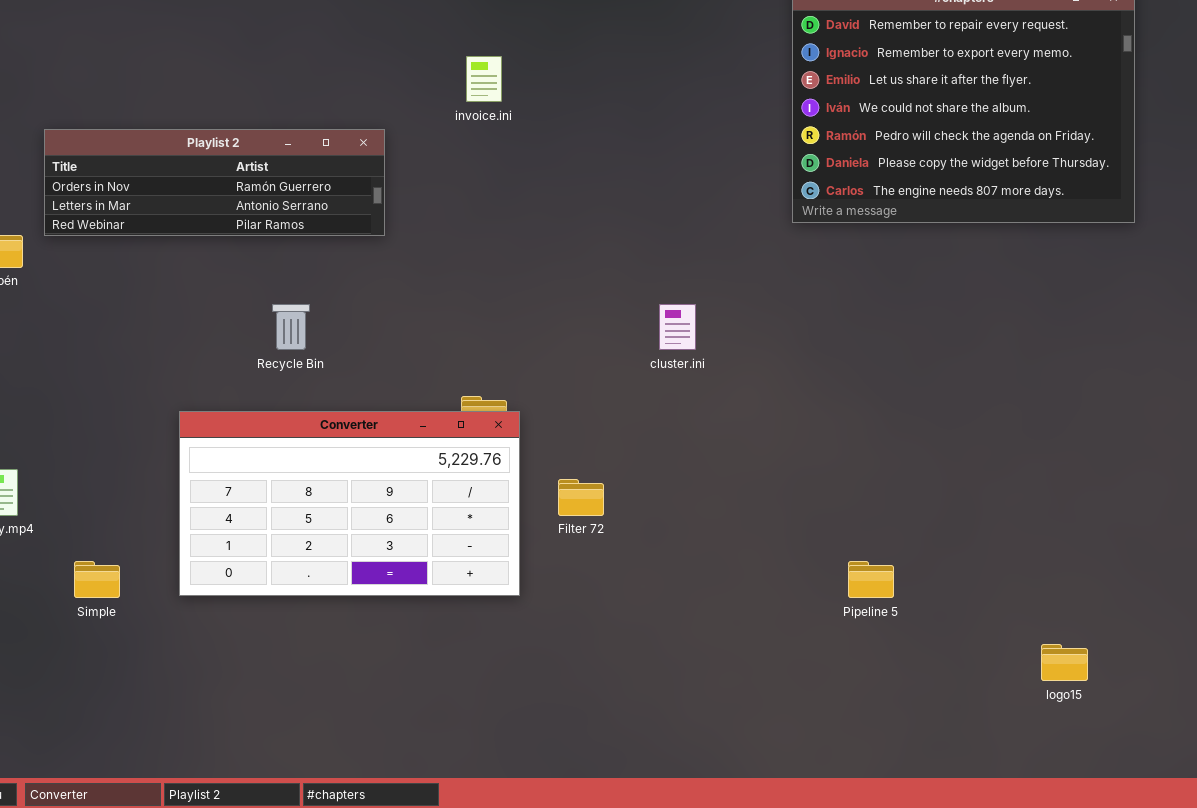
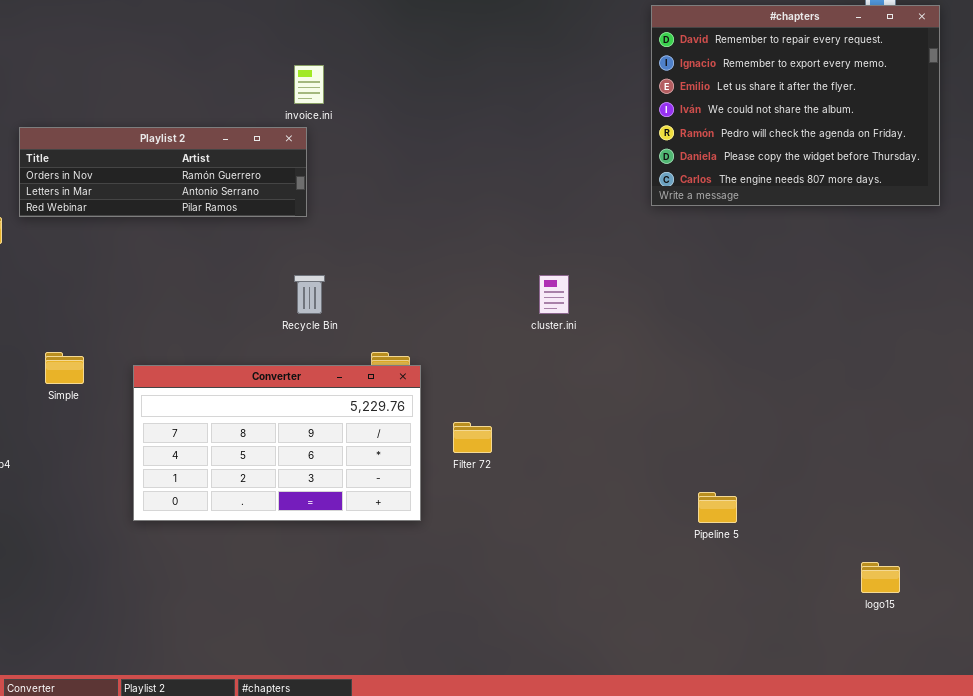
invoice.ini: [466,56,502,102] -> [294,65,324,104], moved
Recycle Bin: [272,304,310,350] -> [294,275,325,314], moved
Simple: [74,561,120,598] -> [45,352,84,384], moved

